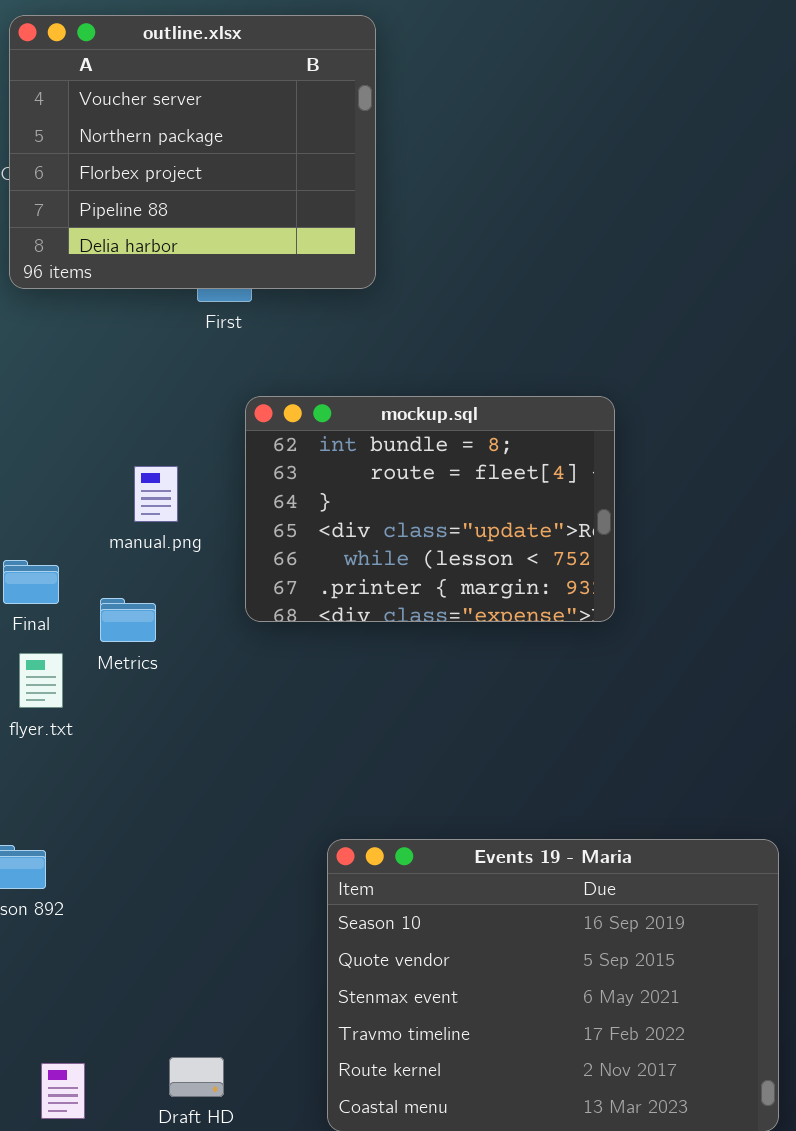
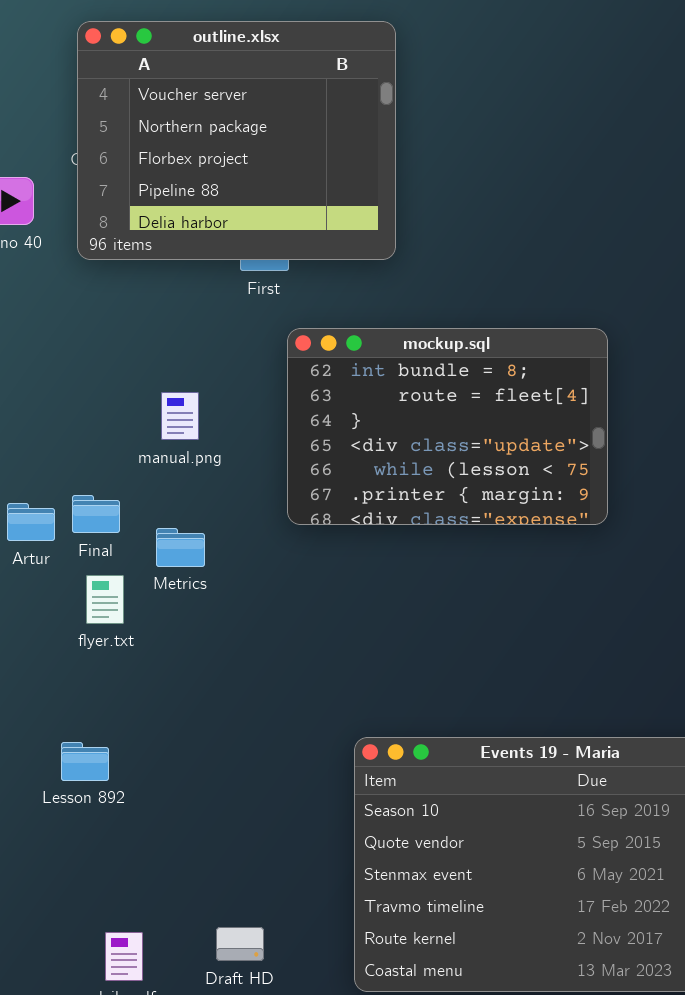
mockup.sql: [245,396,615,622] -> [287,328,608,525], moved
manual.png: [134,466,178,522] -> [161,392,199,440], moved

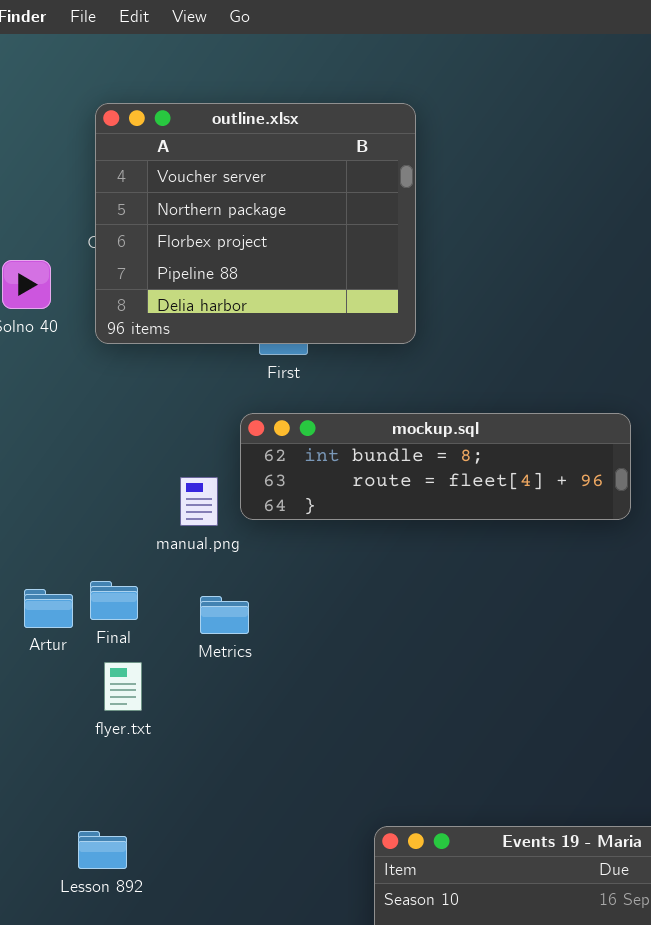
mockup.sql: [287,328,608,525] -> [240,413,631,520], resized
Metrics: [156,528,205,567] -> [200,596,249,634], moved

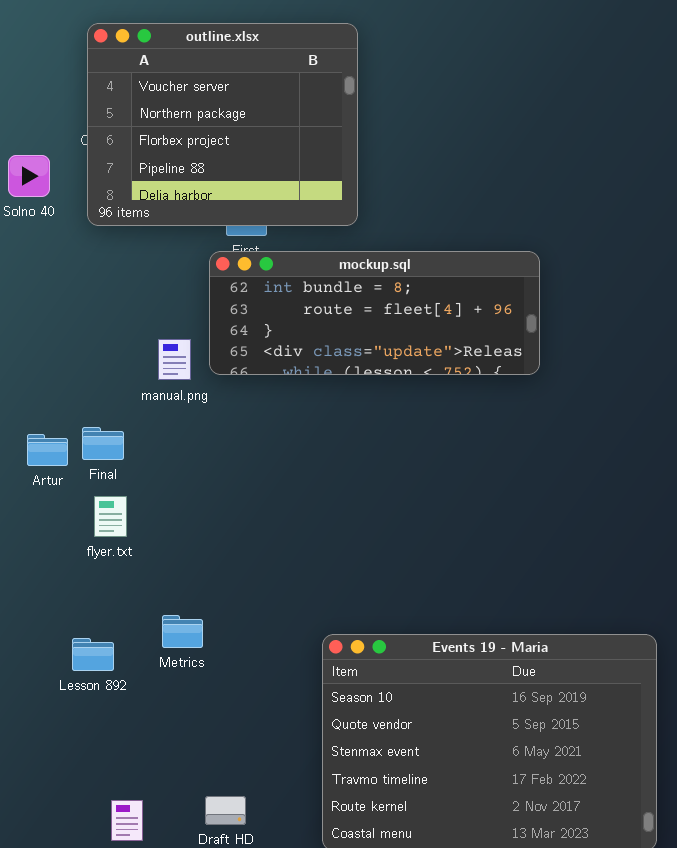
mockup.sql: [240,413,631,520] -> [209,251,540,375], resized
Metrics: [200,596,249,634] -> [162,615,203,648], moved

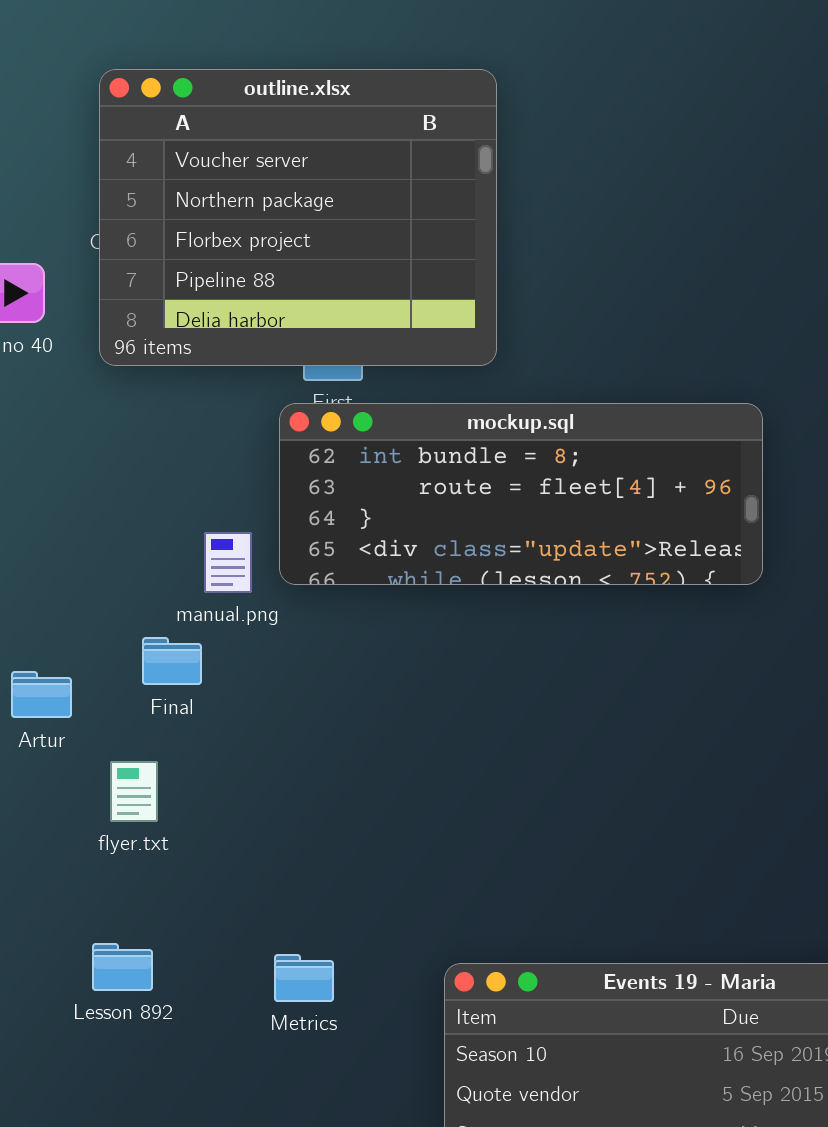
Final: [82,427,124,460] -> [142,637,202,685], moved
Metrics: [162,615,203,648] -> [274,954,334,1002], moved
Lesson 892: [72,638,114,671] -> [92,943,153,991], moved

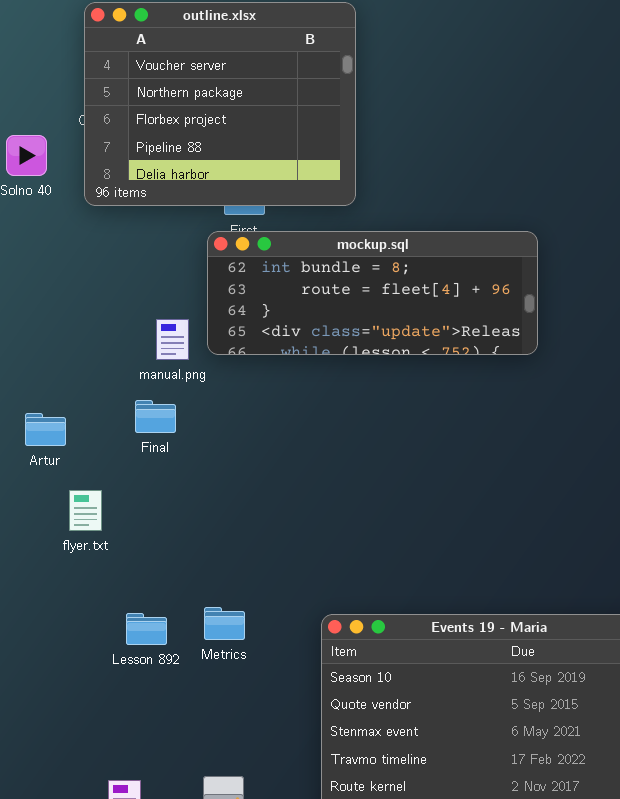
Final: [142,637,202,685] -> [135,400,176,433], moved
flyer.txt: [110,761,158,822] -> [69,490,102,531], moved
Lesson 892: [92,943,153,991] -> [126,613,167,645], moved

